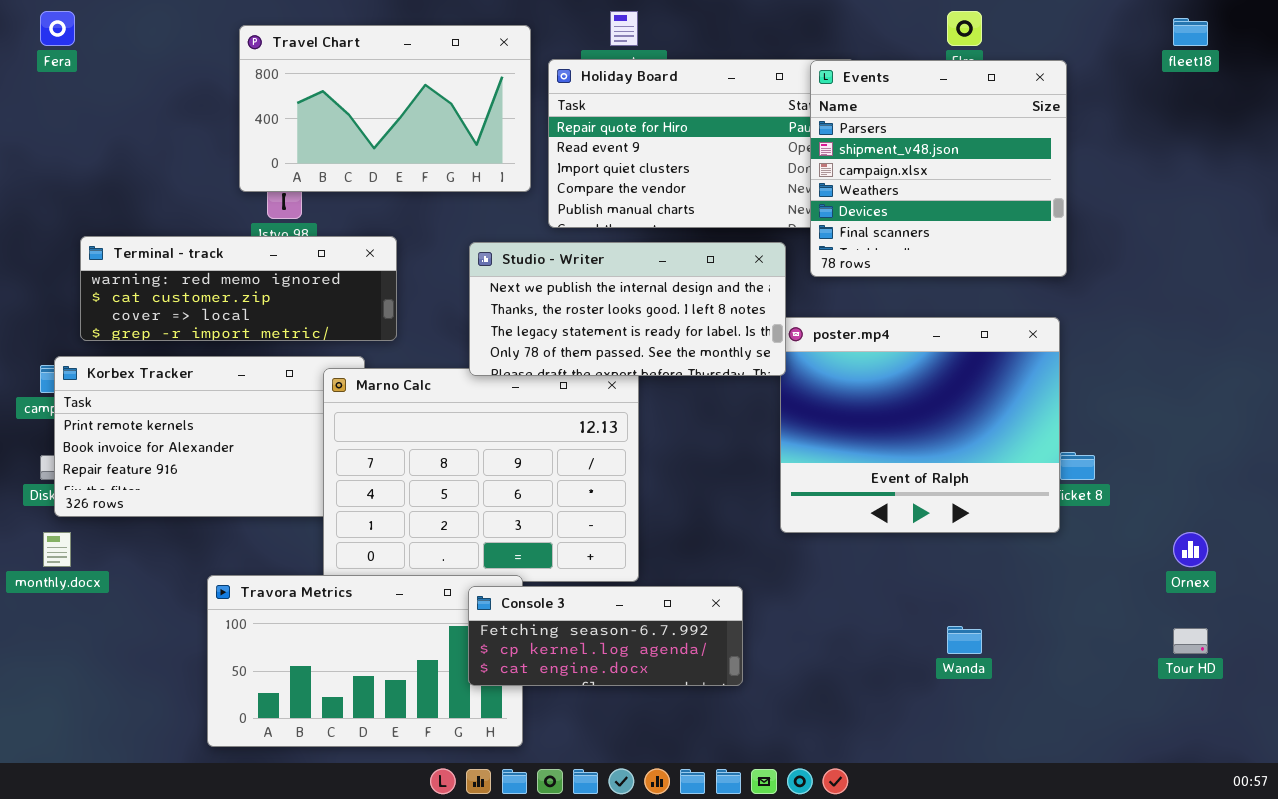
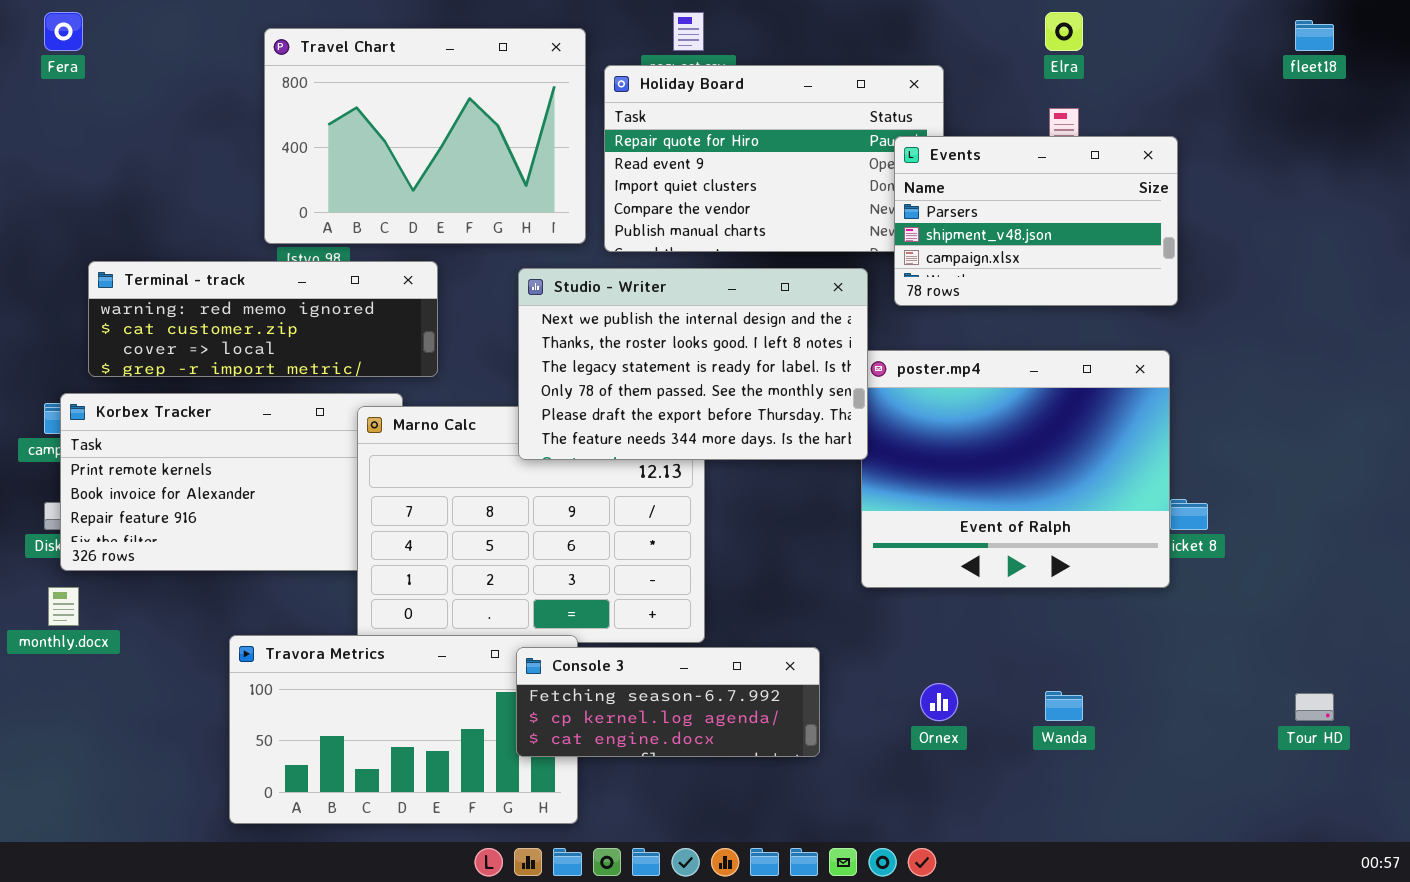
Travel Chart: [239,25,531,192] -> [264,28,586,244], resized
Events: [810,60,1067,277] -> [894,136,1178,306], resized
Studio - Writer: [469,242,786,376] -> [518,268,868,460], resized
Ornex: [1173,532,1208,567] -> [920,683,958,721], moved

